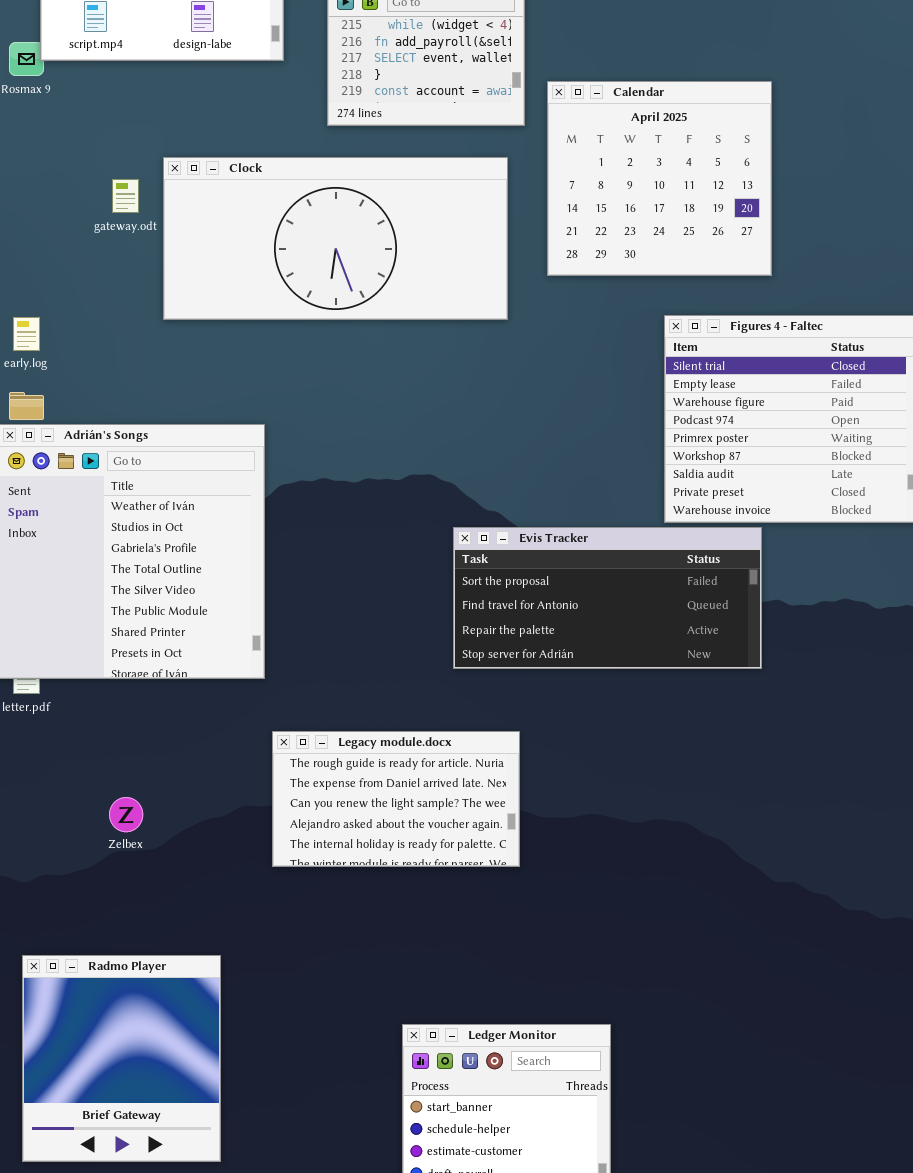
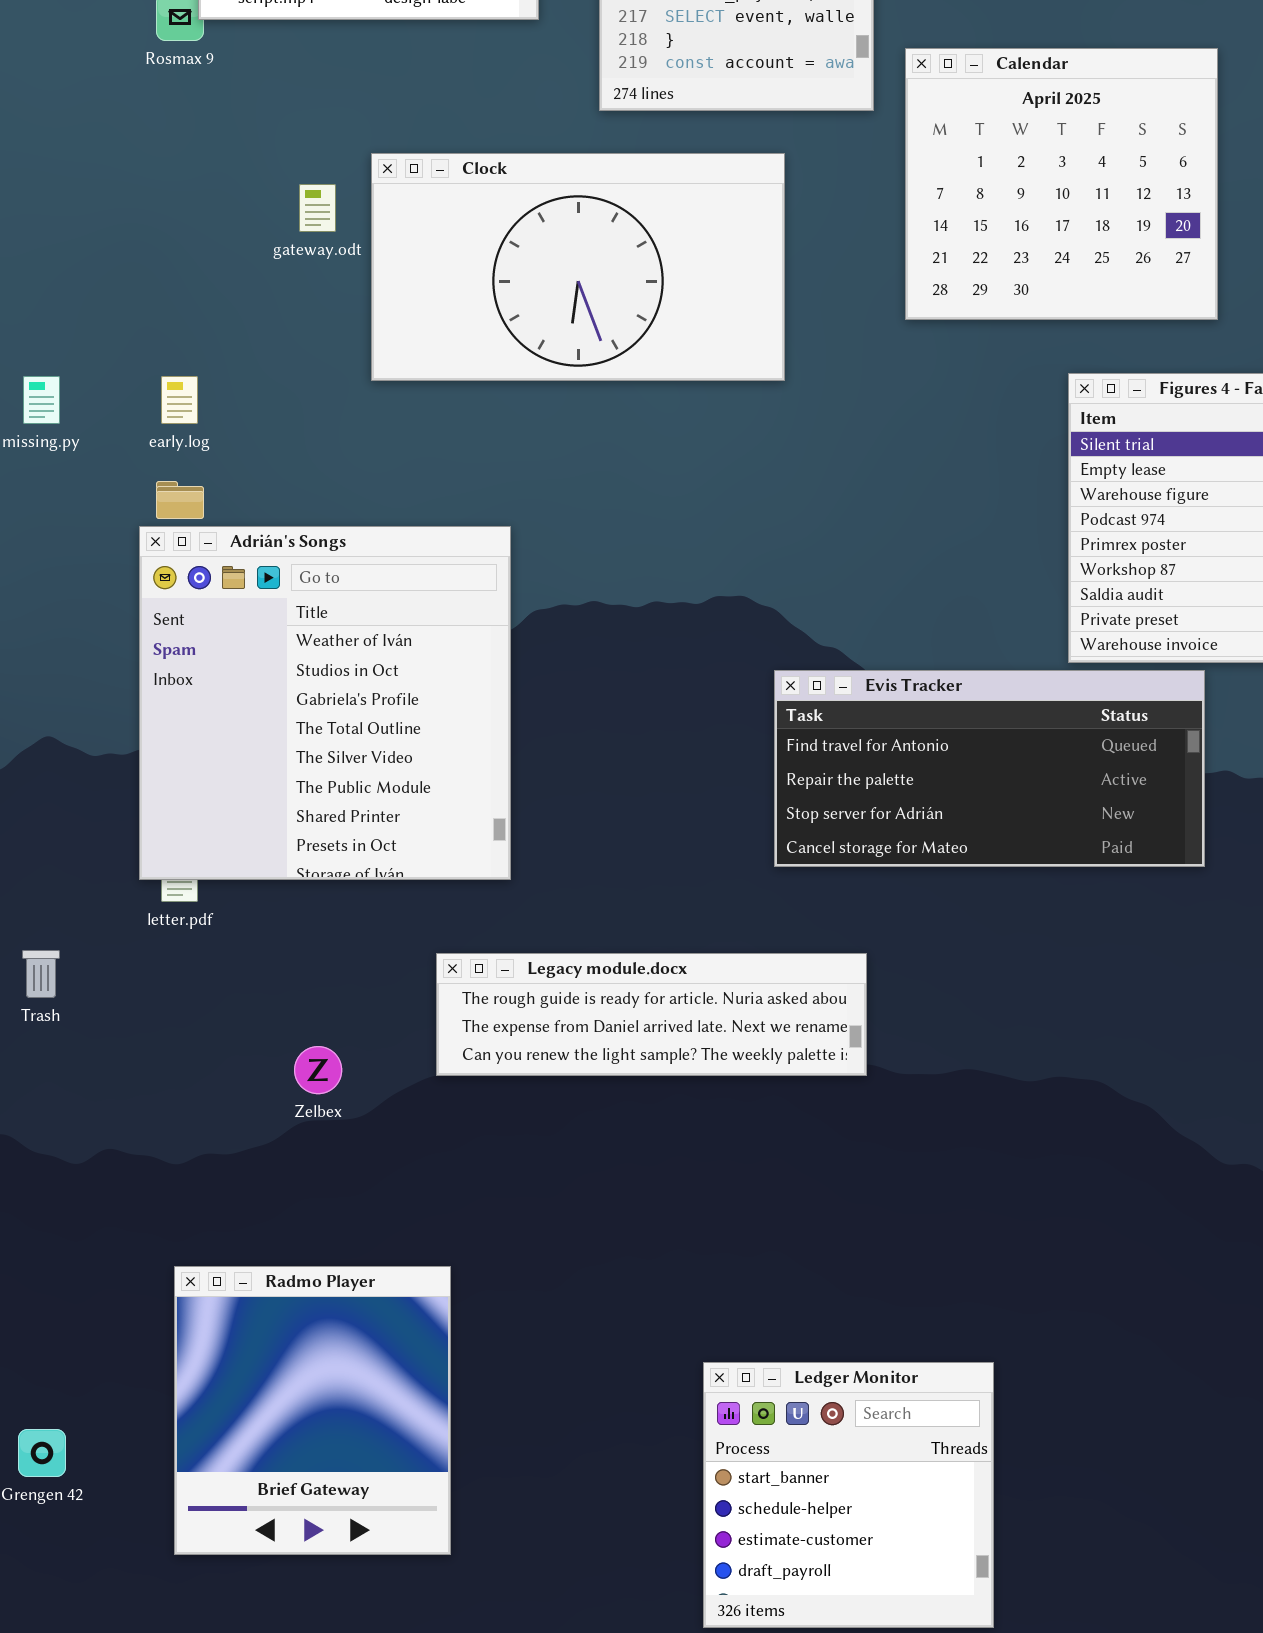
Clock: [163,157,508,320] -> [371,153,785,381], resized
Evis Tracker: [453,527,762,669] -> [774,670,1205,867], scrolled down 1 row
Legacy module.docx: [272,731,520,867] -> [436,953,867,1076], resized

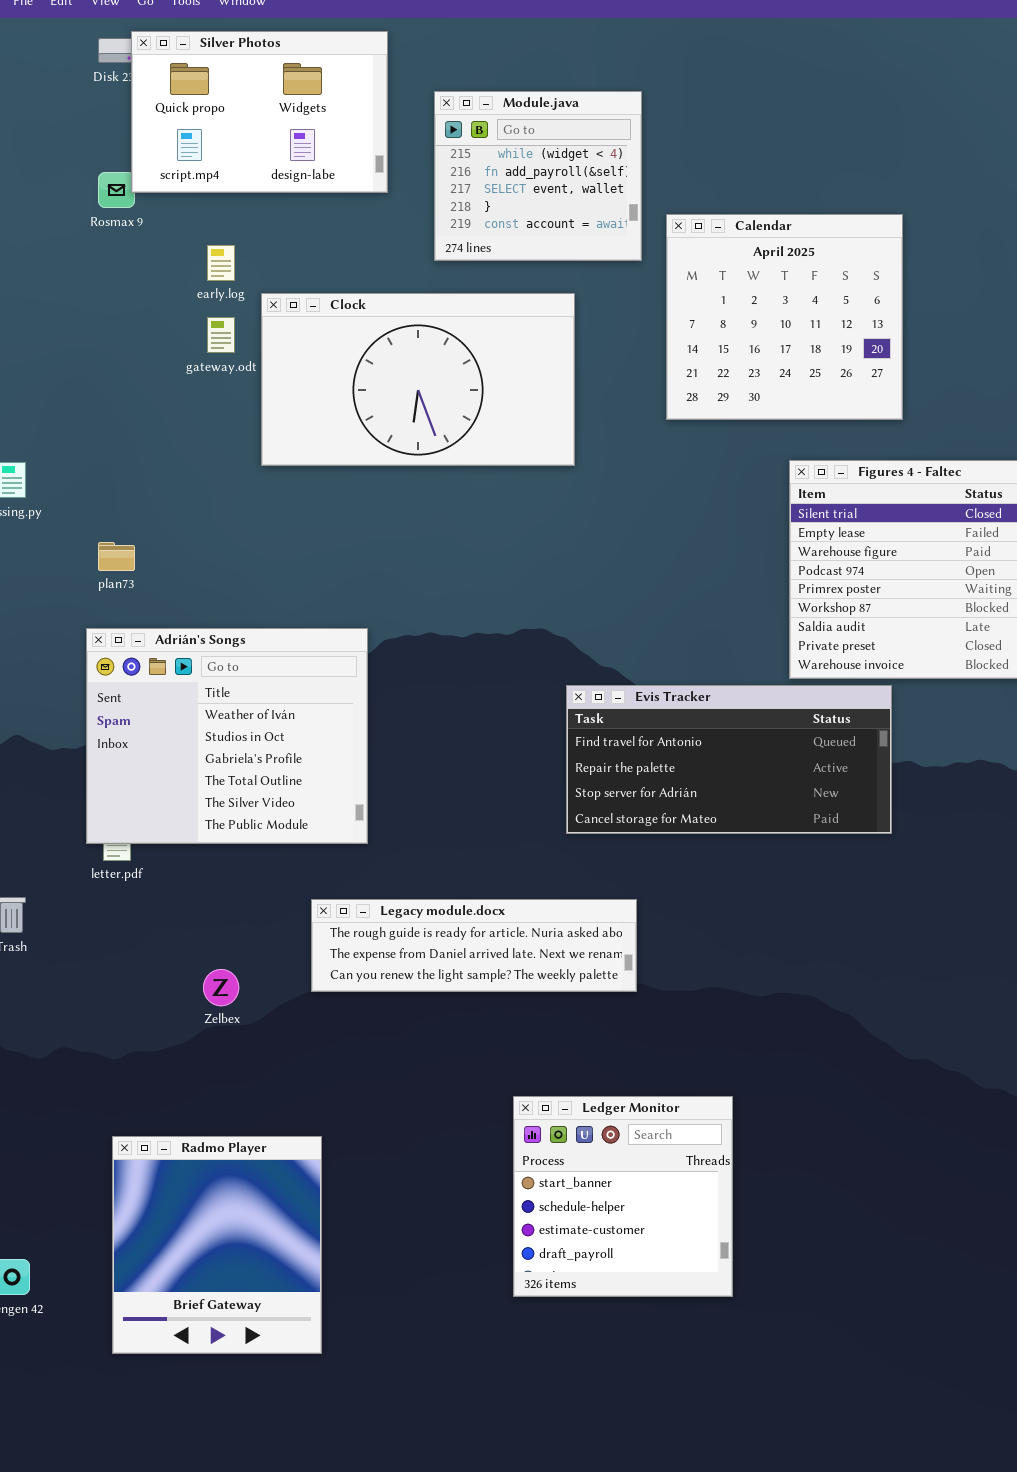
early.log: [161,376,198,424] -> [207,245,235,281], moved
Adrián's Songs: [139,526,511,880] -> [86,628,368,844], resized
Ledger Monitor: [703,1362,994,1628] -> [513,1096,733,1297], moved

